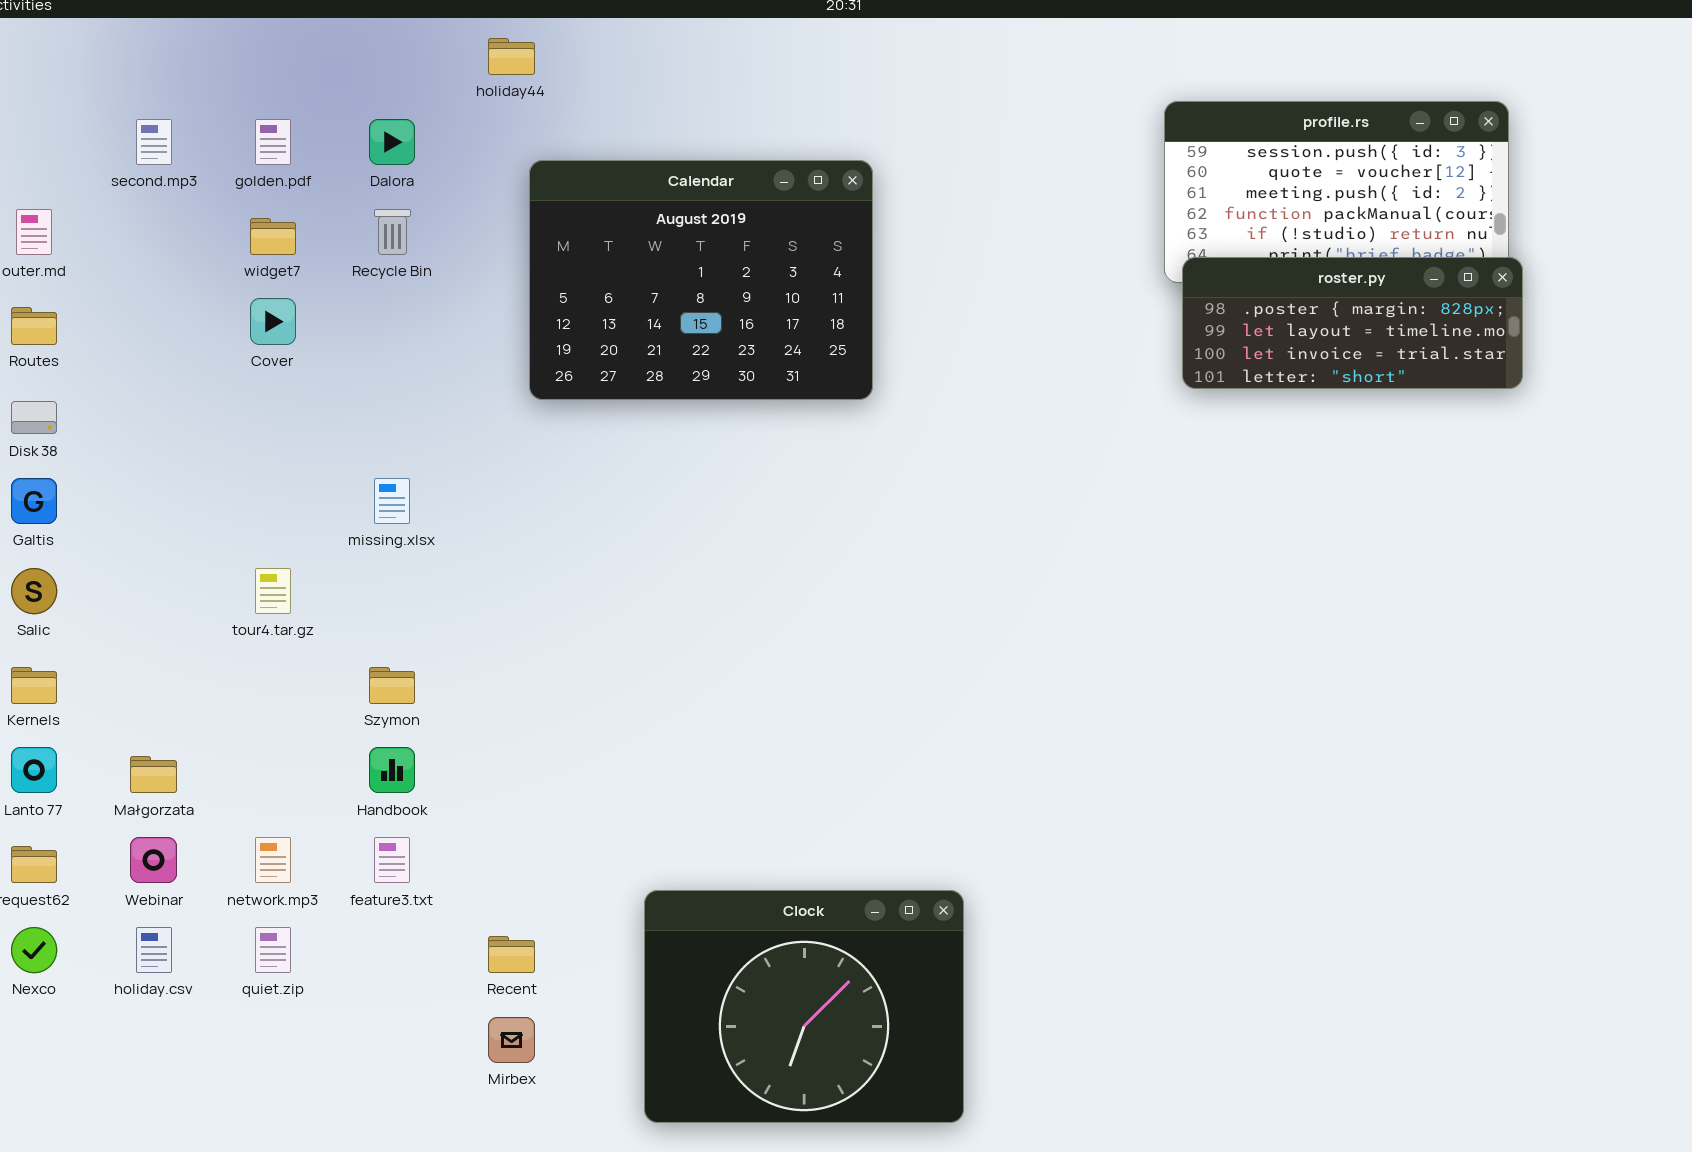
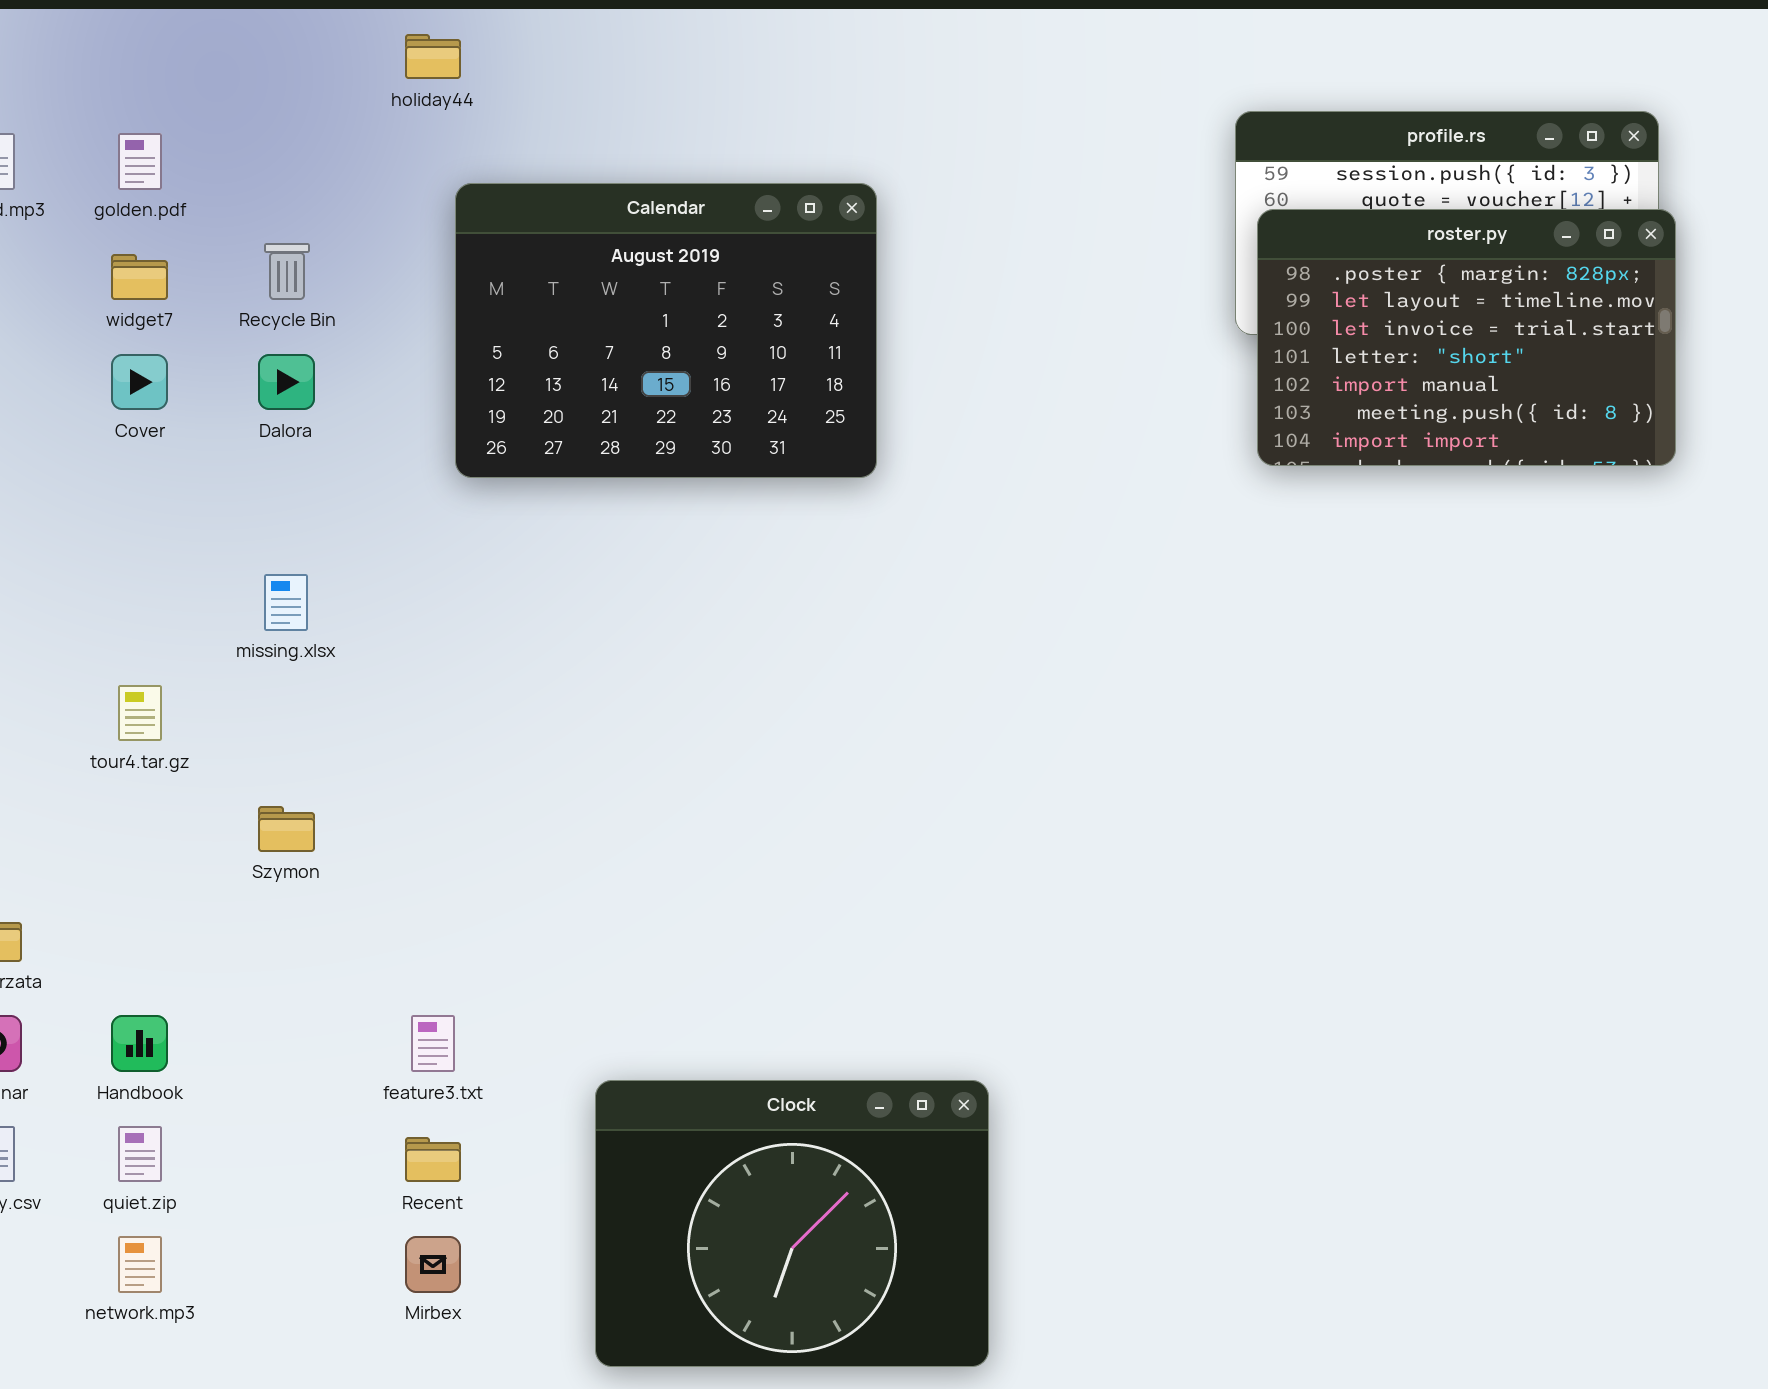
Dalora: [369,119,415,165] -> [258,354,315,410], moved
roster.py: [1182,257,1523,389] -> [1257,209,1676,466], resized
Handbook: [369,747,415,793] -> [111,1015,168,1072], moved
network.mp3: [255,837,291,883] -> [118,1236,162,1293], moved
feature3.txt: [374,837,410,883] -> [411,1015,455,1072], moved

